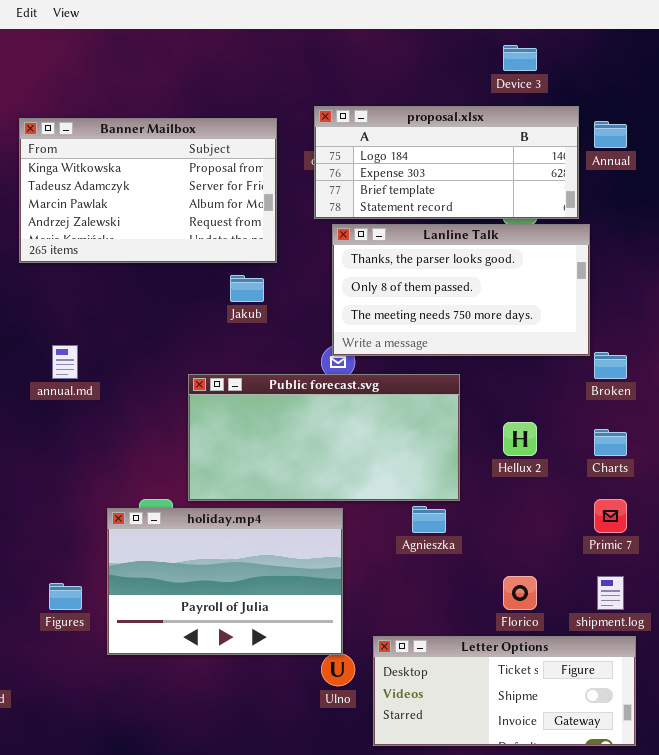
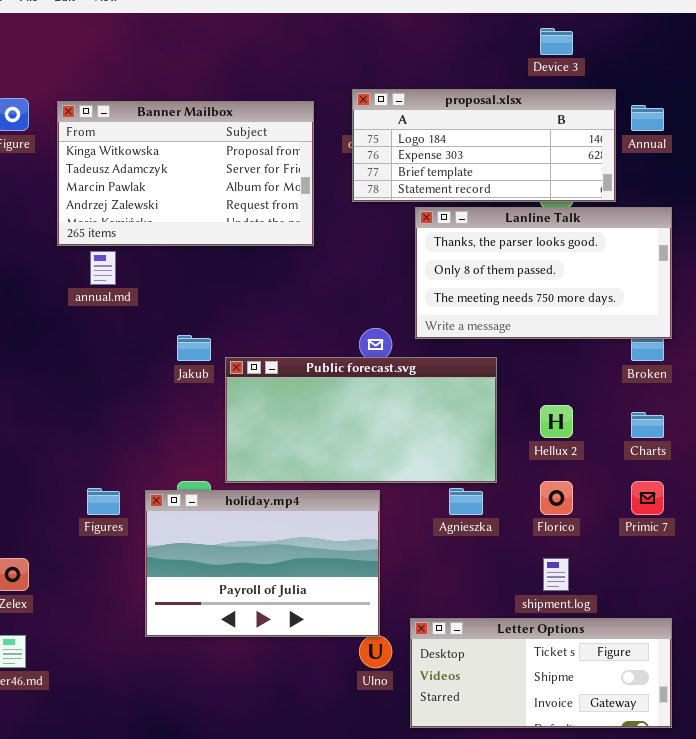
Lanline Talk: [332,224,590,356] -> [415,207,672,339], moved
Jakub: [230,275,264,302] -> [177,335,211,361], moved
annual.md: [52,345,78,379] -> [90,251,116,285], moved
Florico: [503,576,537,610] -> [540,481,573,515], moved
shipment.log: [597,576,624,610] -> [543,558,569,591], moved
Figures: [49,583,82,610] -> [87,488,120,515], moved

